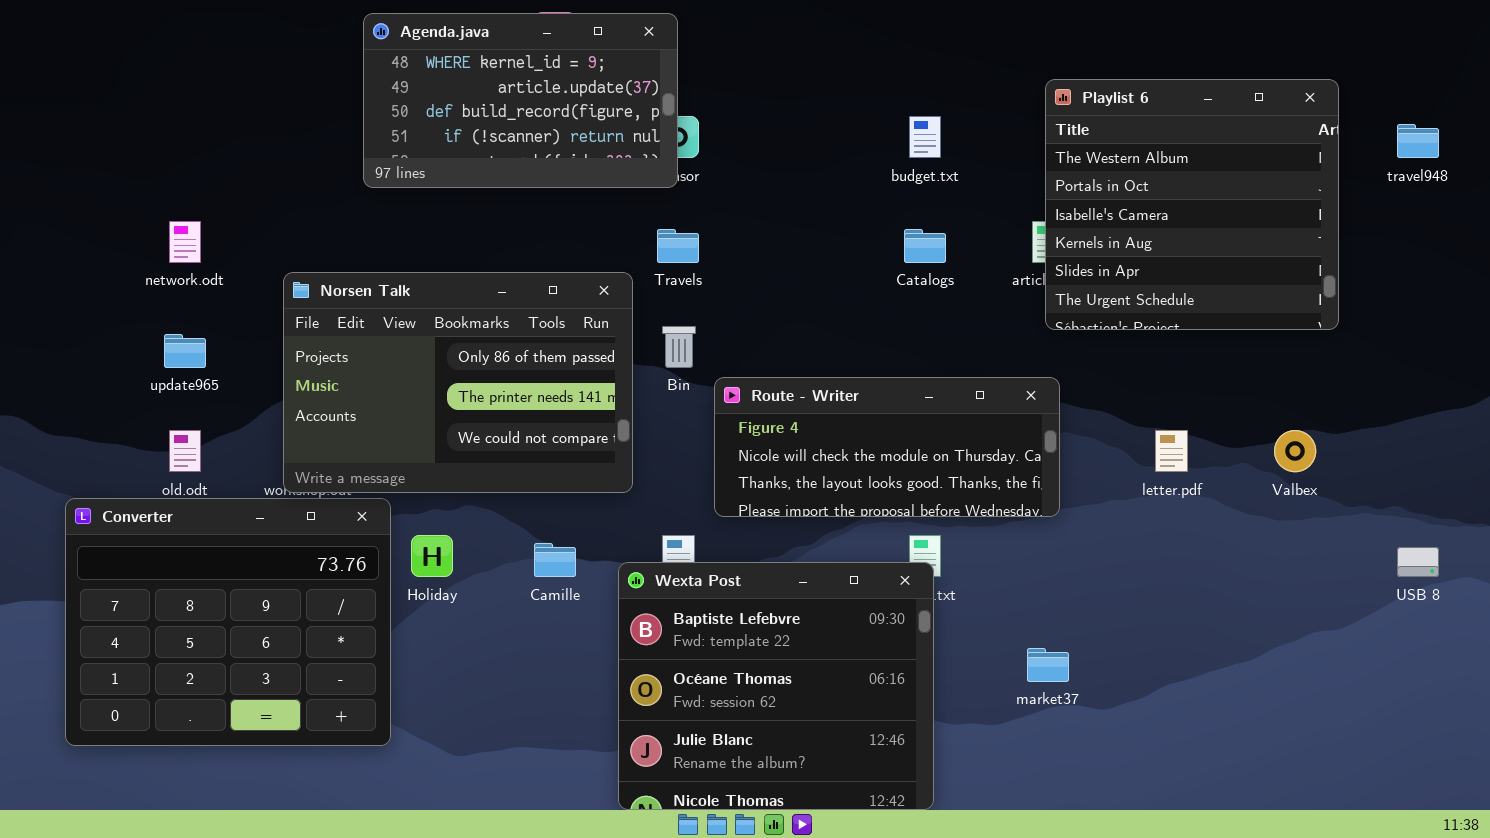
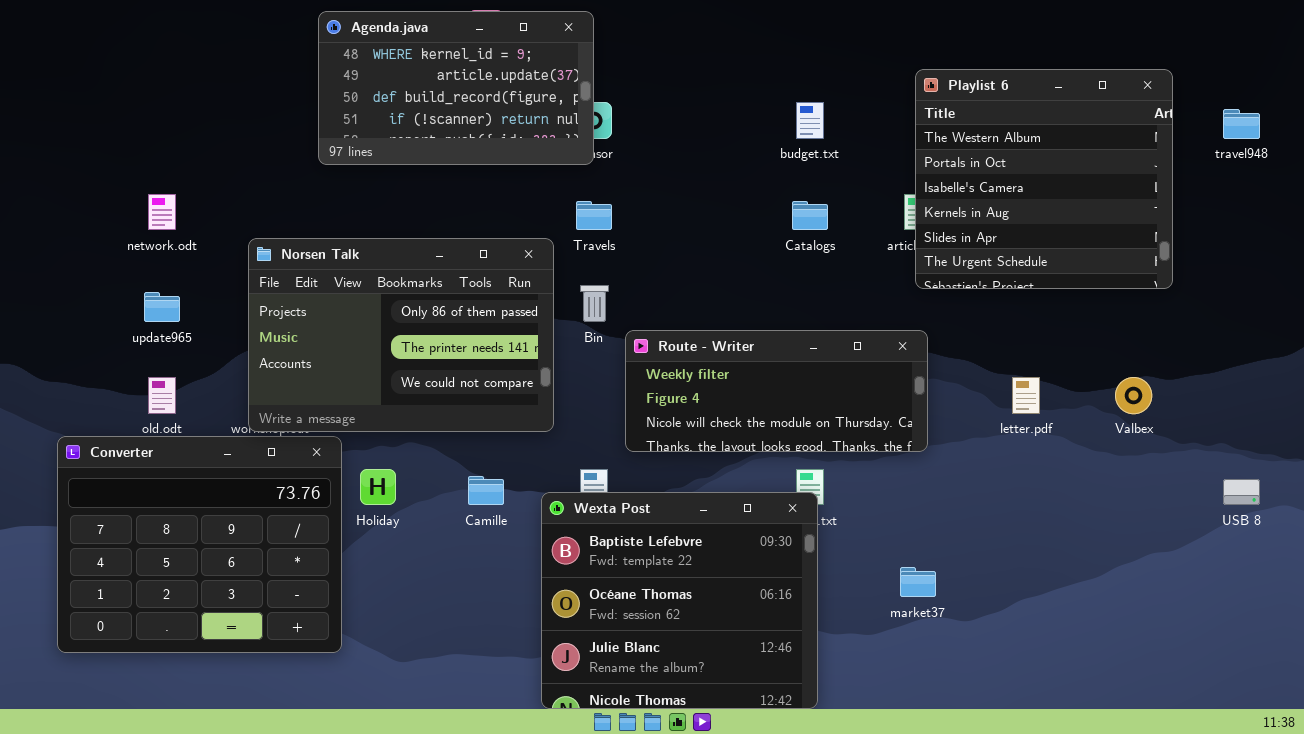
Route - Writer: [714,377,1060,517] -> [625,330,928,452], scrolled up 1 row

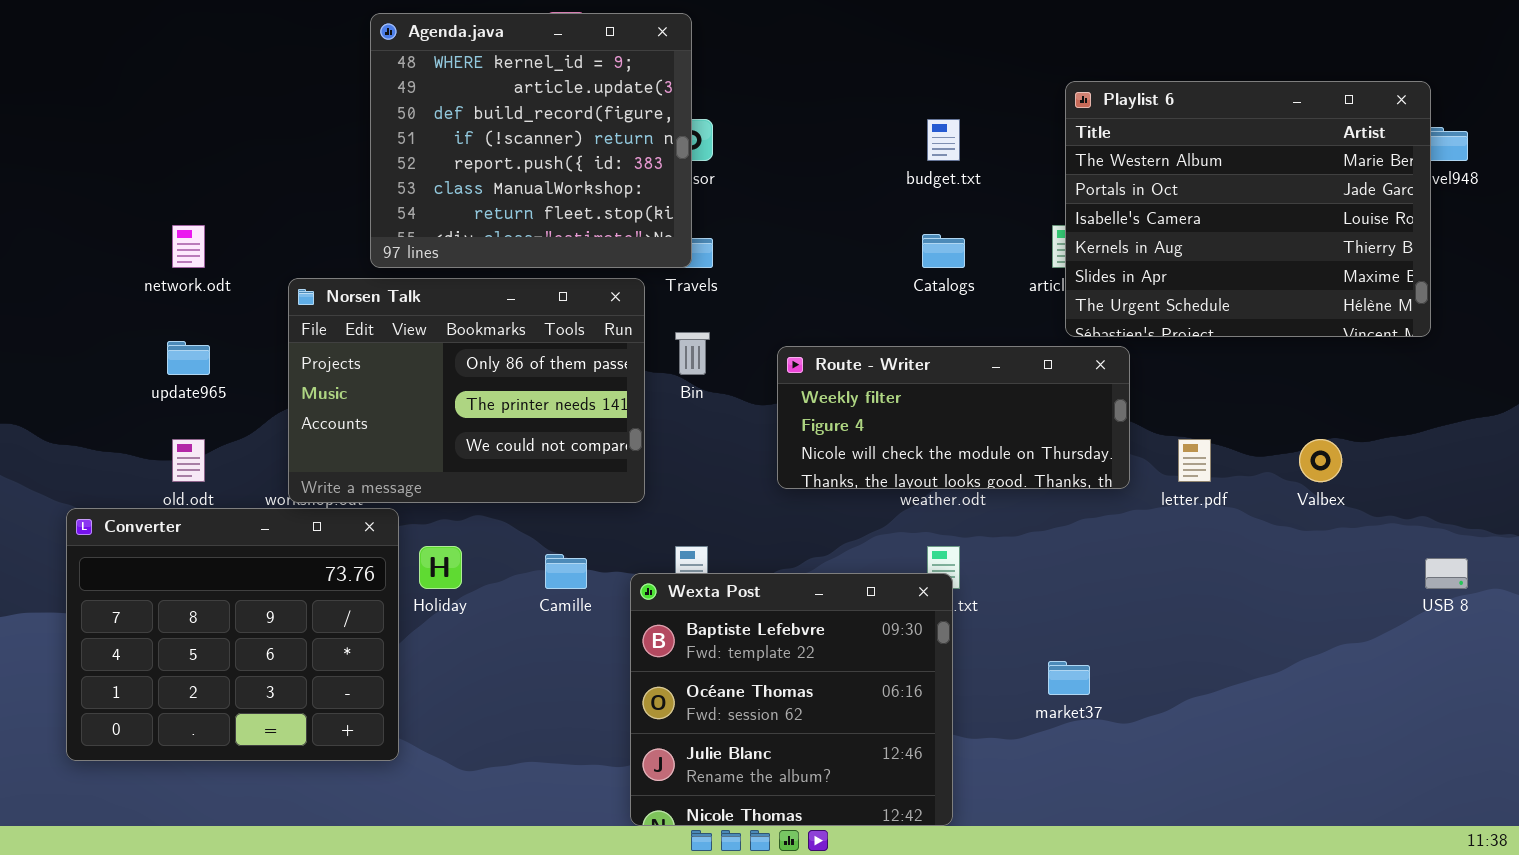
Agenda.java: [318,11,594,165] -> [370,13,692,268], resized
Playlist 6: [915,69,1173,289] -> [1065,81,1431,337], resized
Route - Writer: [625,330,928,452] -> [777,346,1130,489], moved

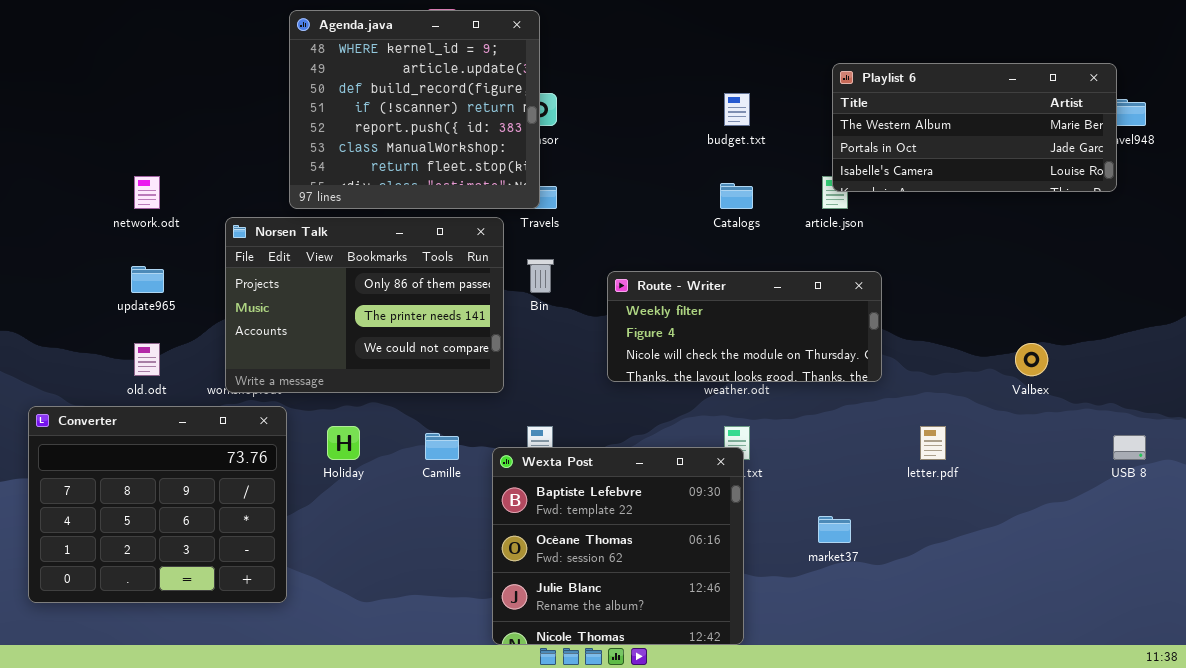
Playlist 6: [1065,81,1431,337] -> [832,63,1117,192], resized
letter.pdf: [1178,439,1211,482] -> [920,426,946,460], moved
Converter: [66,508,399,761] -> [28,406,287,603], moved

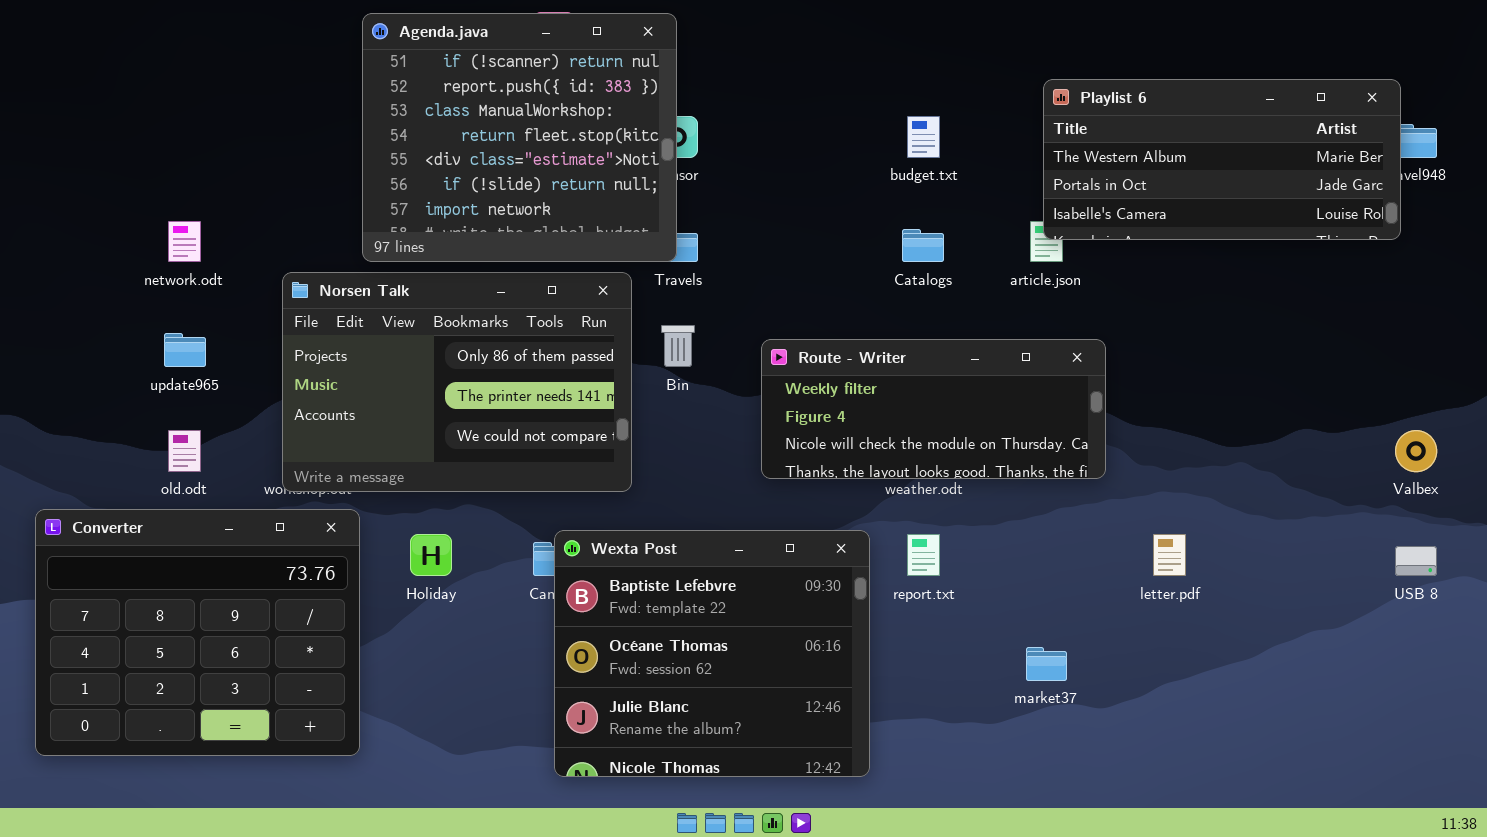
Agenda.java: [289,10,540,209] -> [362,13,677,262], scrolled down 3 rows
Valbex: [1015,343,1048,376] -> [1395,430,1437,472], moved
Wexta Post: [492,447,744,645] -> [554,530,870,777], moved

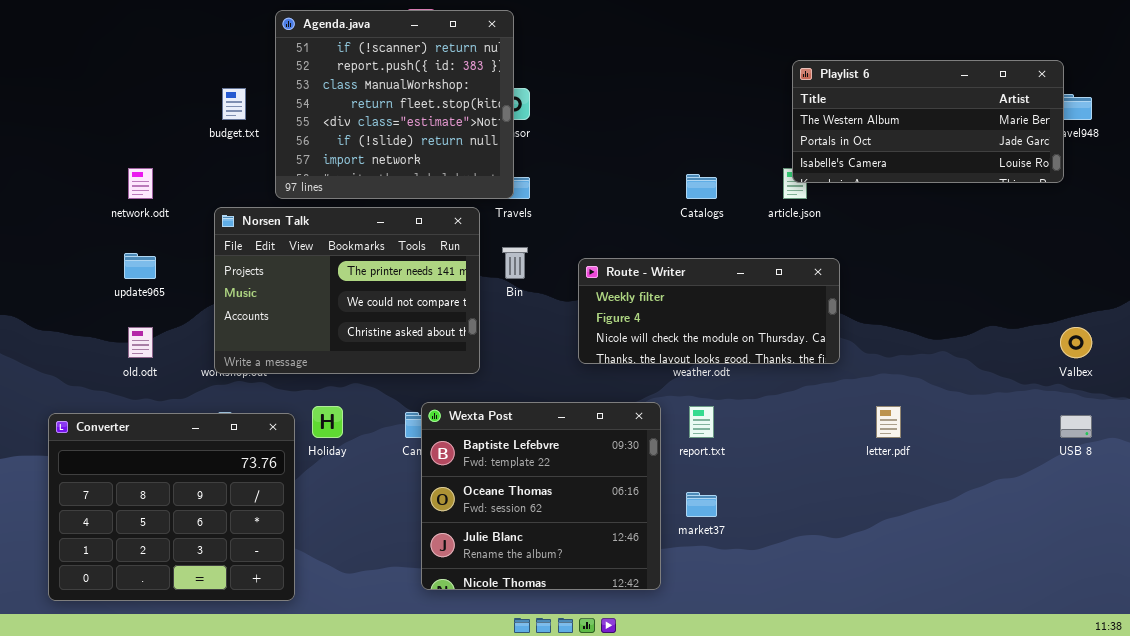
budget.txt: [907,116,940,158] -> [222,88,246,120], moved
Norsen Talk: [282,272,632,492] -> [214,207,480,374], scrolled down 1 row
Converter: [35,509,360,756] -> [48,413,295,601], moved
market37: [1026,647,1067,681] -> [686,492,717,517], moved

